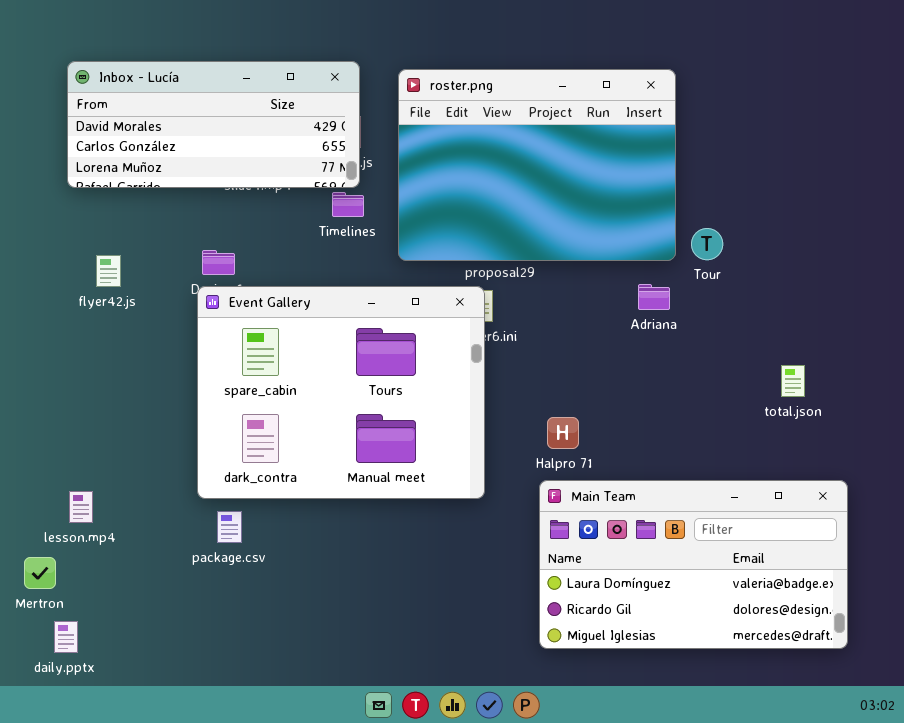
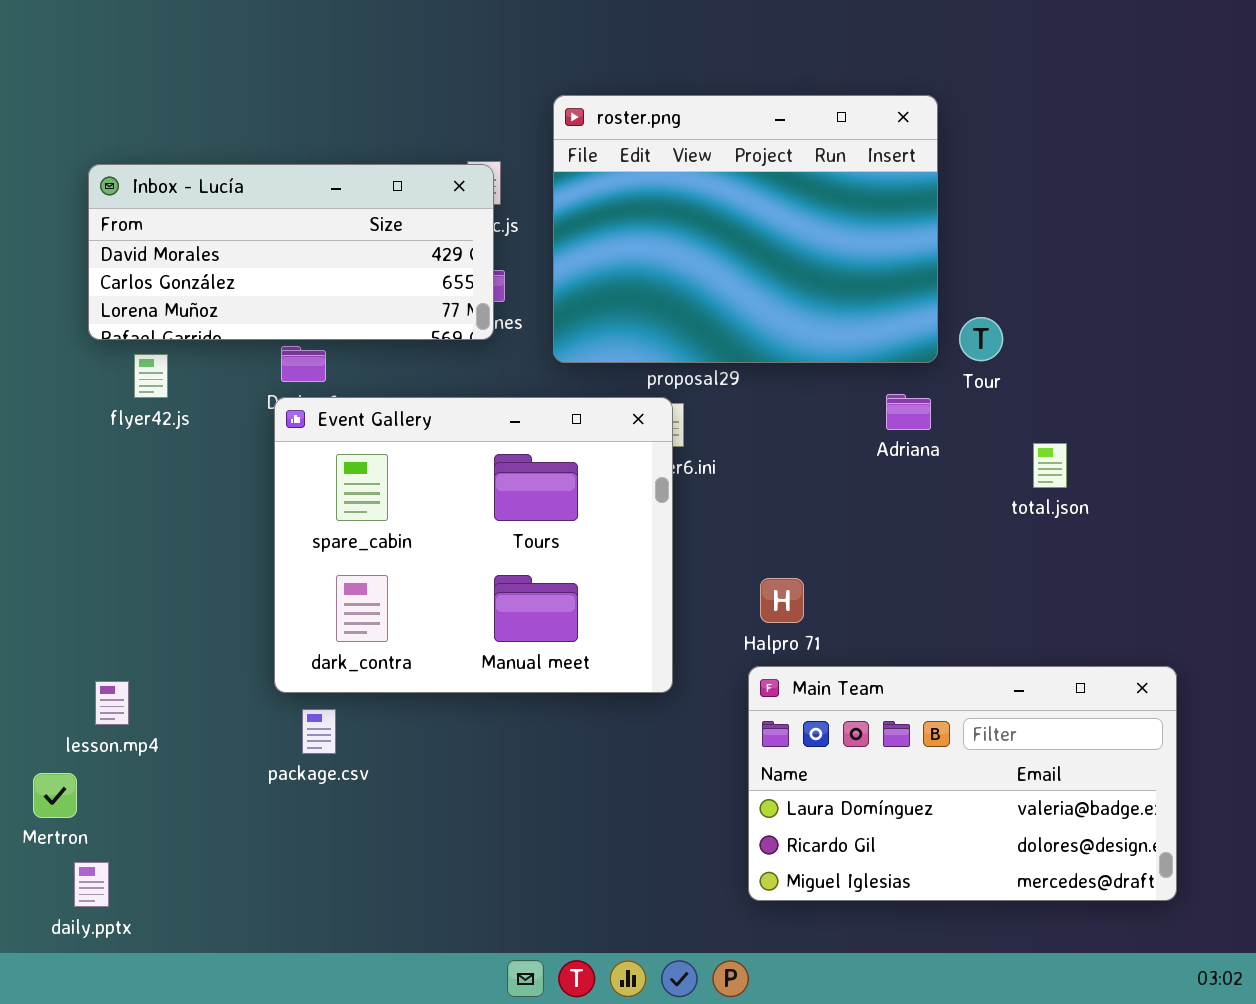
Inbox - Lucía: [67,61,360,188] -> [88,164,494,340], moved
total.json: [781,365,805,397] -> [1033,443,1067,488], moved

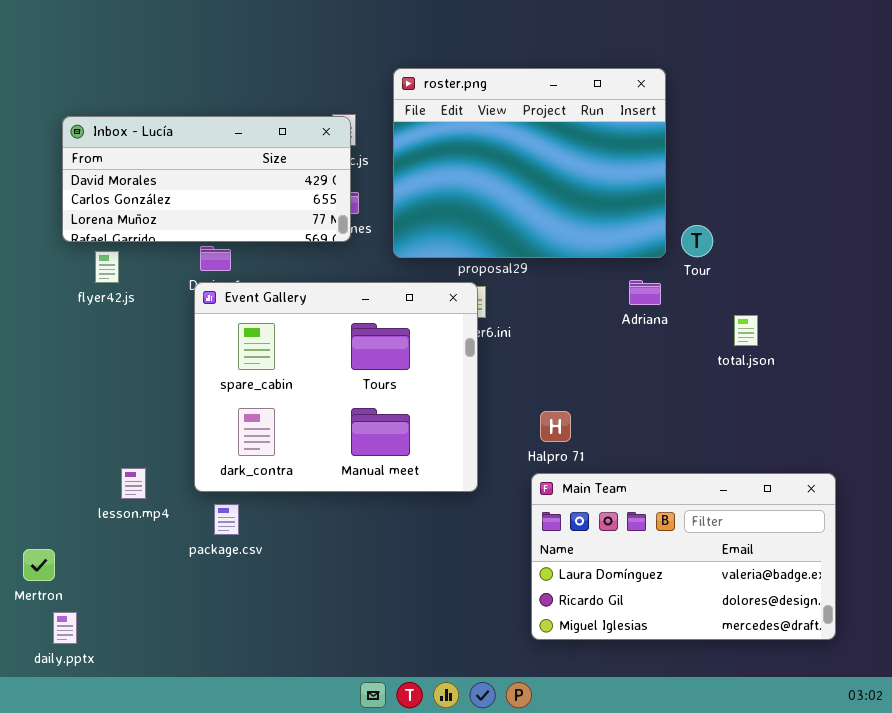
lesson.mp4: [95,681,129,725] -> [121,468,146,499], moved

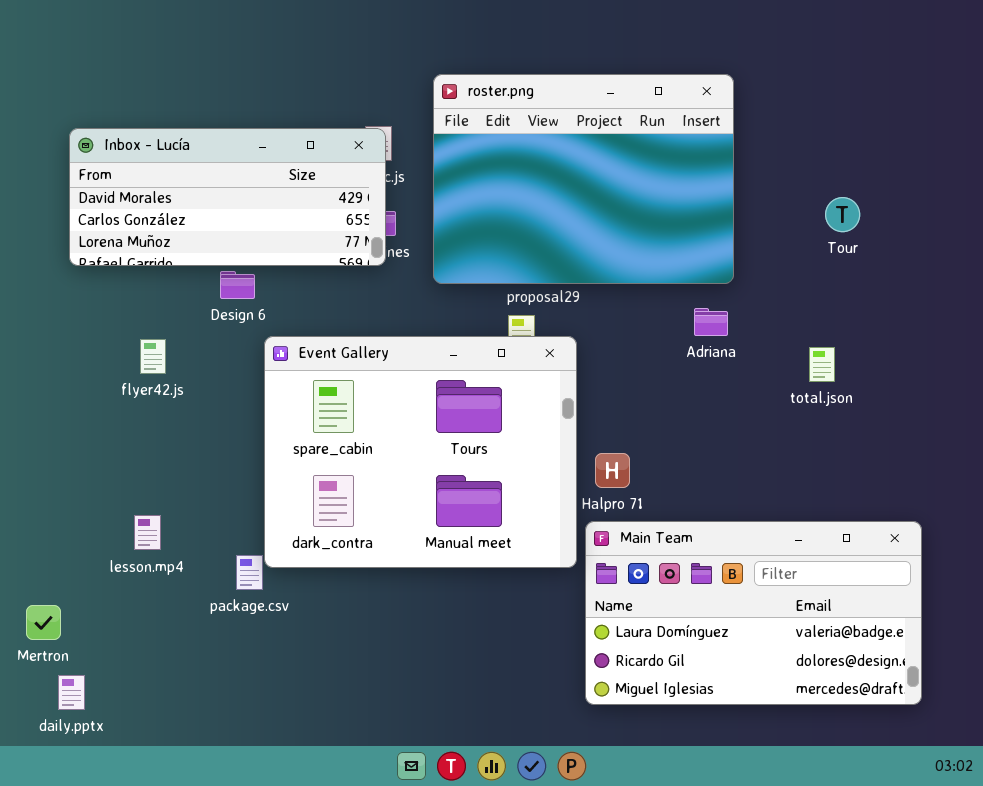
Tour: [681,225,713,257] -> [825,197,860,232], moved
flyer42.js: [95,251,119,283] -> [140,339,166,374], moved
Event Gallery: [194,282,478,492] -> [264,336,577,568], moved

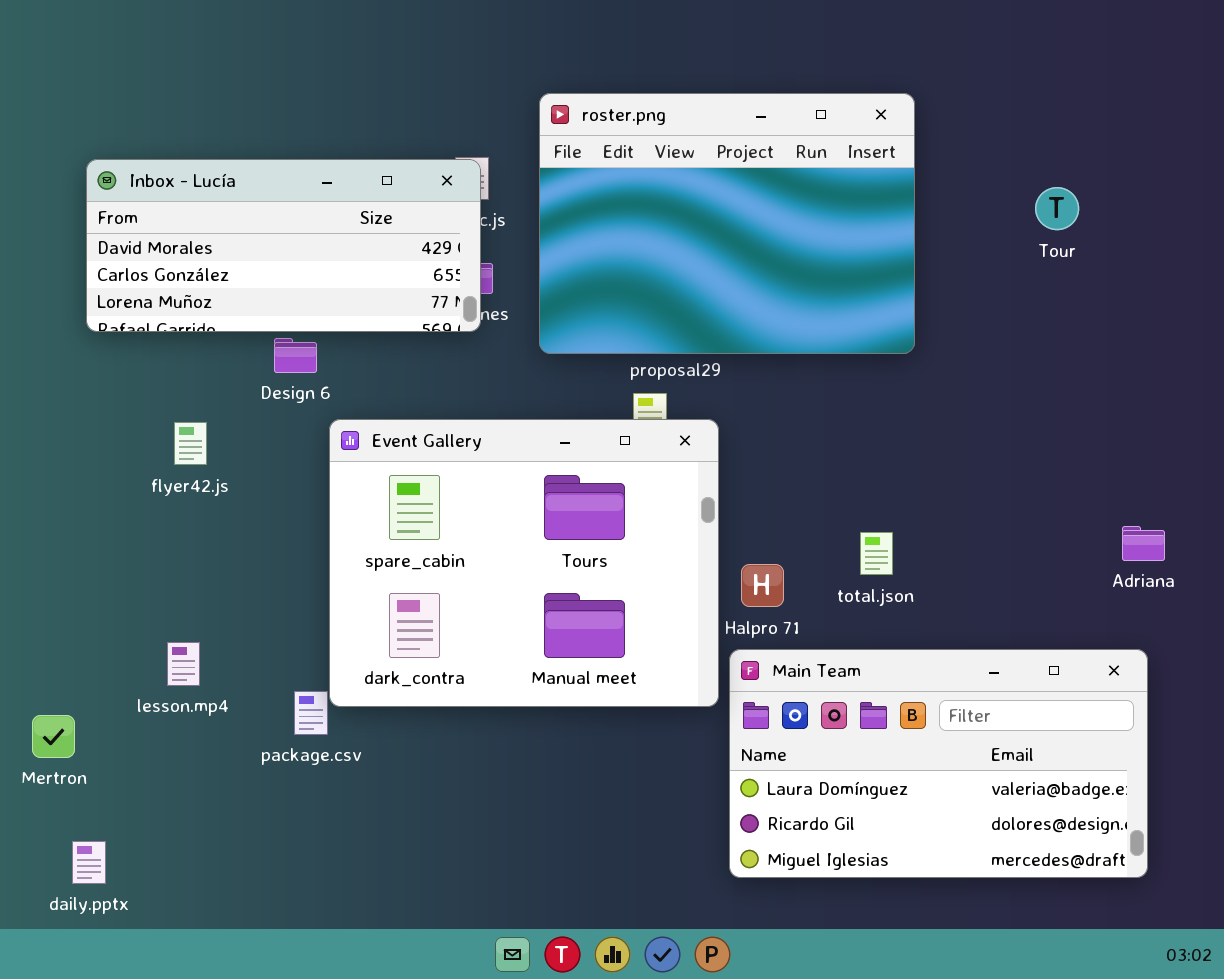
Tour: [825,197,860,232] -> [1035,187,1079,230], moved
Adriana: [694,308,728,336] -> [1122,526,1165,561], moved
total.json: [809,347,835,382] -> [860,532,893,575], moved
Mertron: [26,605,61,640] -> [32,715,75,758], moved

